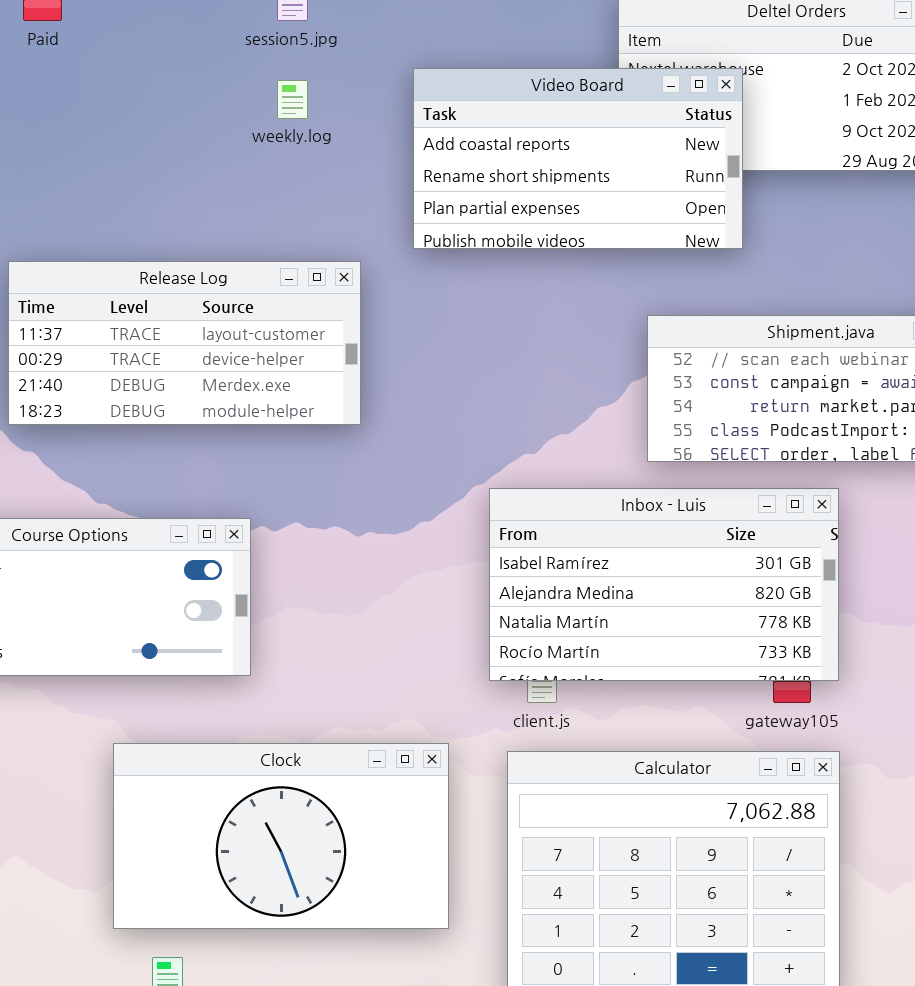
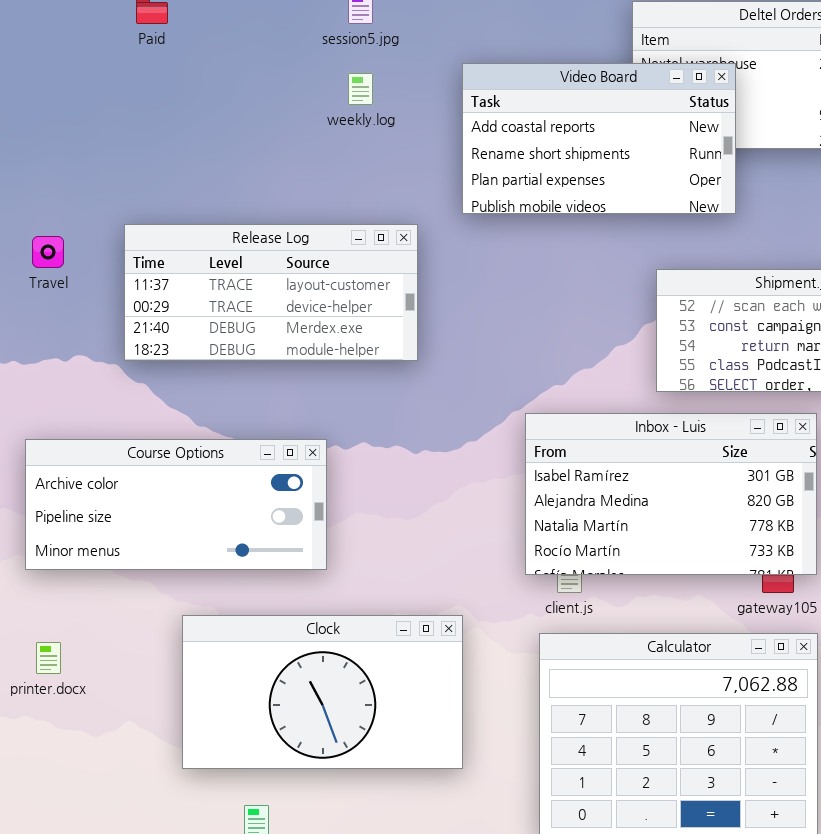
Clock: [113,743,449,929] -> [182,615,463,769], moved

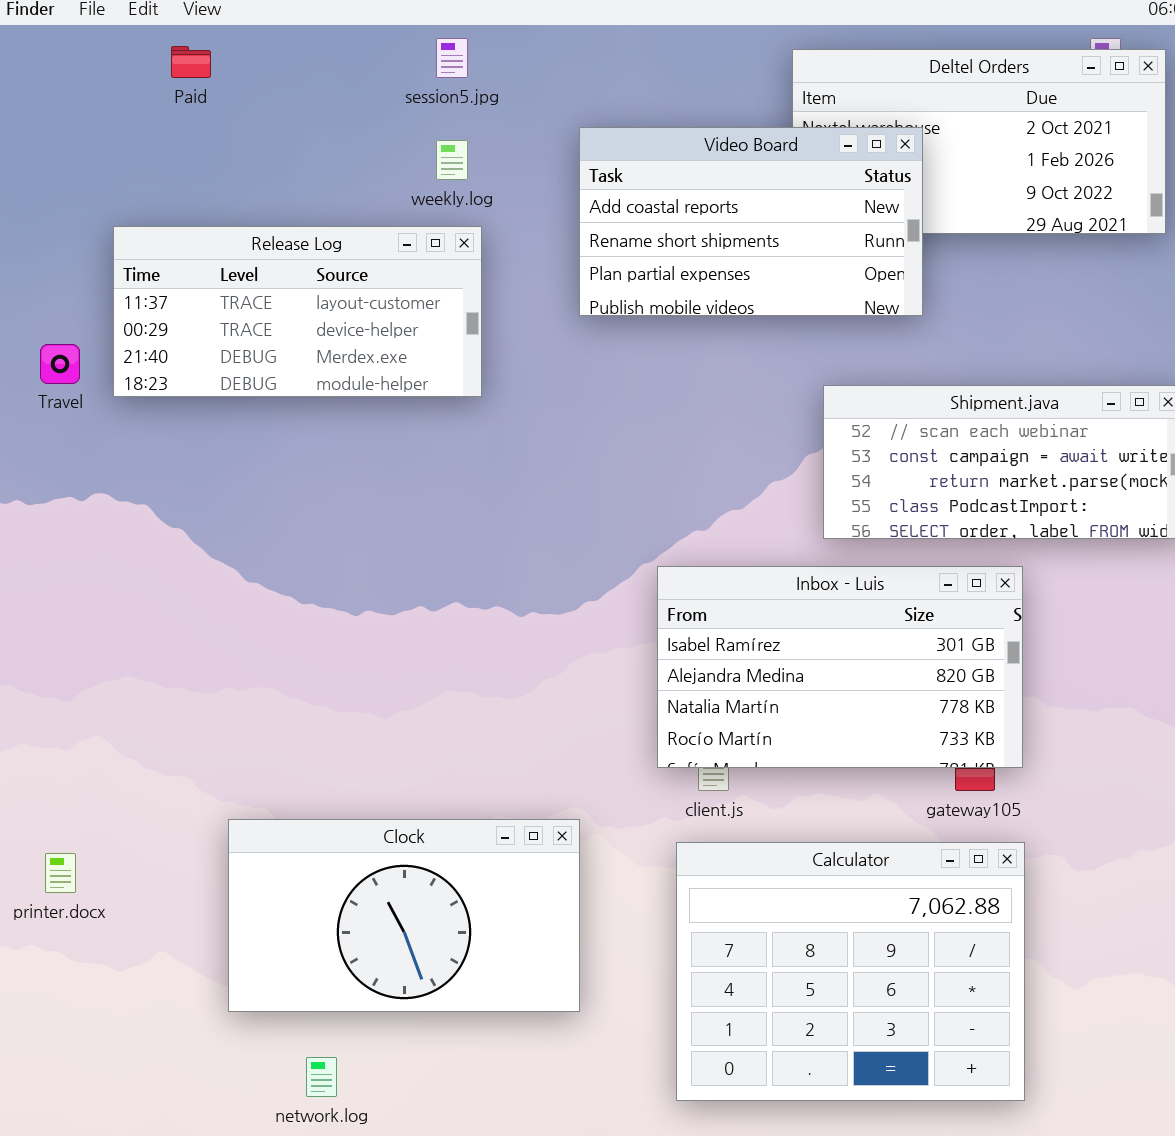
Release Log: [124,224,418,361] -> [113,226,482,397], moved
Course Options: [25,439,327,570] -> none, closed

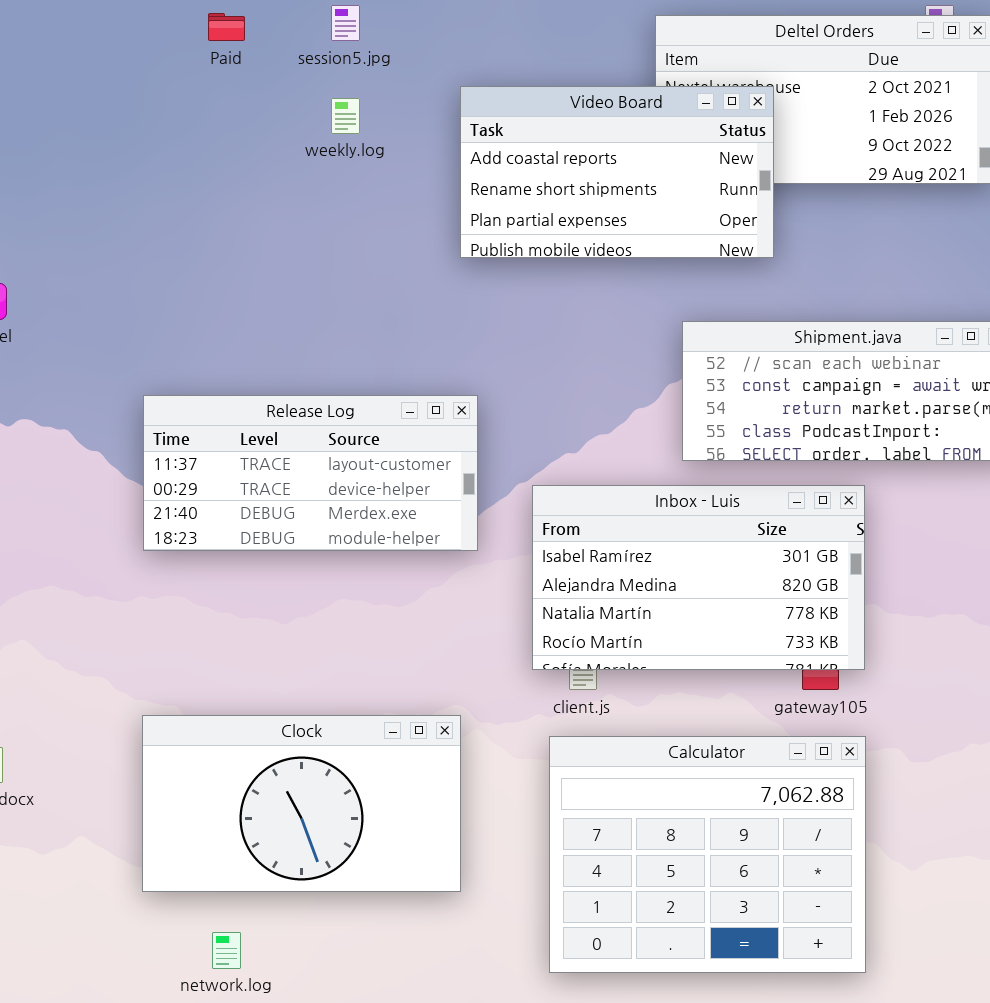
Paid: [171,46,211,78] -> [208,13,245,41], moved
Release Log: [113,226,482,397] -> [143,395,478,551], moved

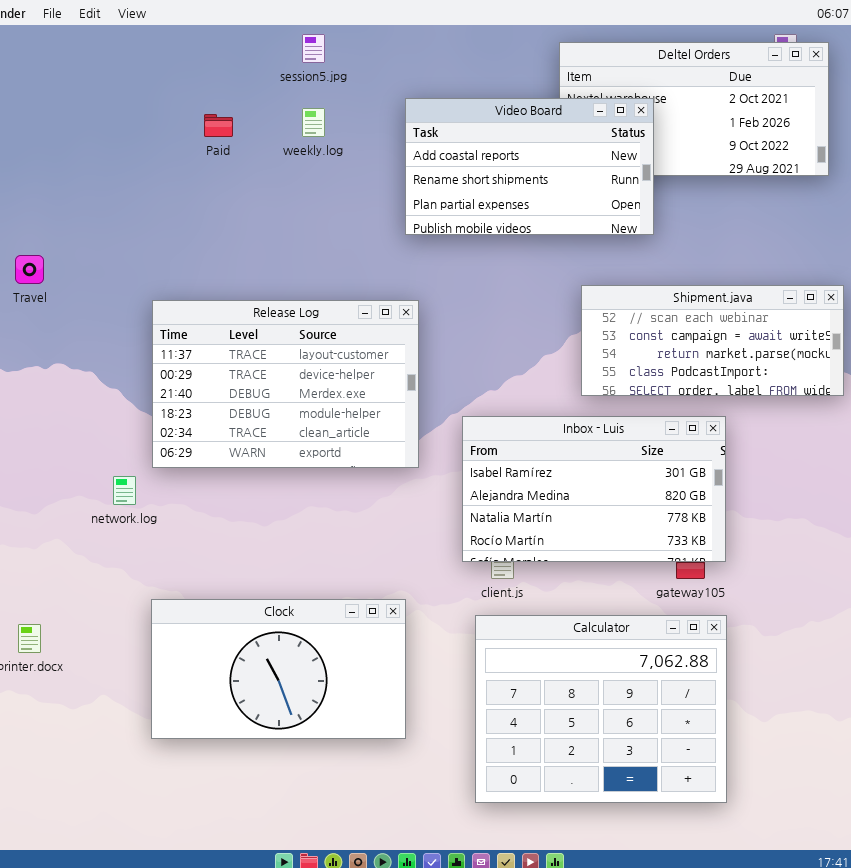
Paid: [208,13,245,41] -> [204,114,233,137], moved
Release Log: [143,395,478,551] -> [152,300,419,468], resized
network.log: [212,932,241,969] -> [113,476,136,505], moved

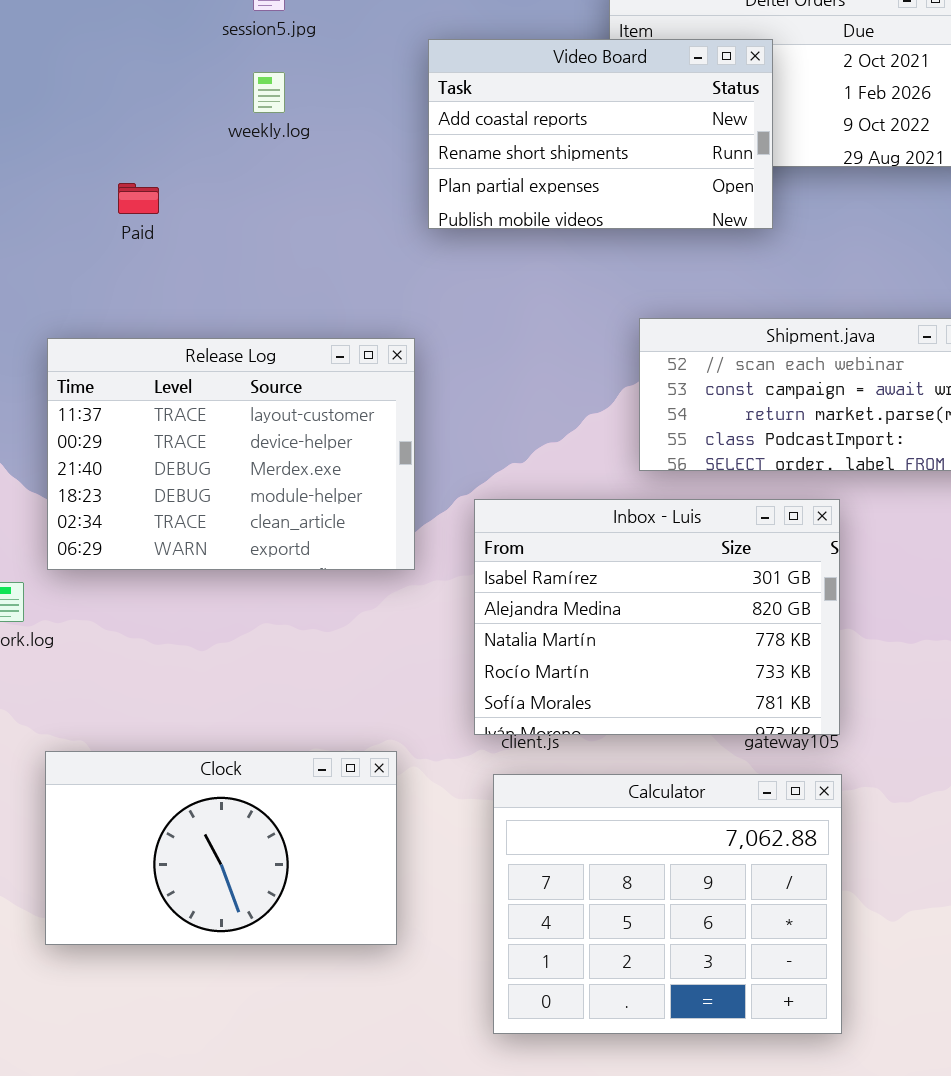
Video Board: [405,98,654,235] -> [428,39,773,229], moved
Paid: [204,114,233,137] -> [118,183,159,214], moved
Inbox - Luis: [462,416,726,562] -> [474,499,840,735], resized

